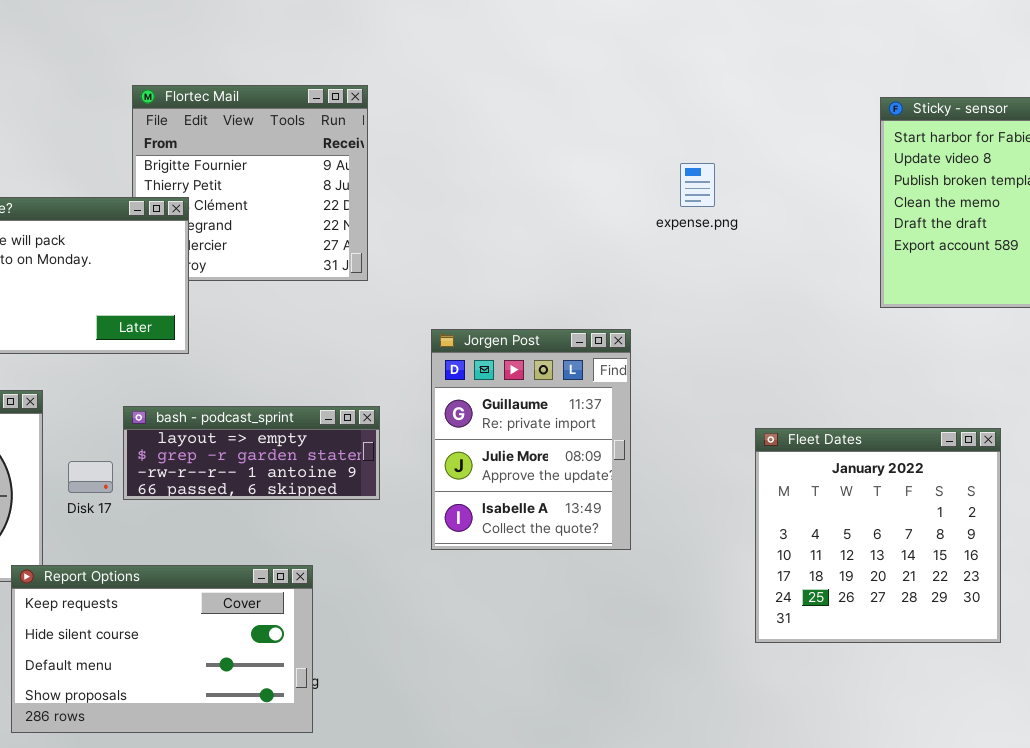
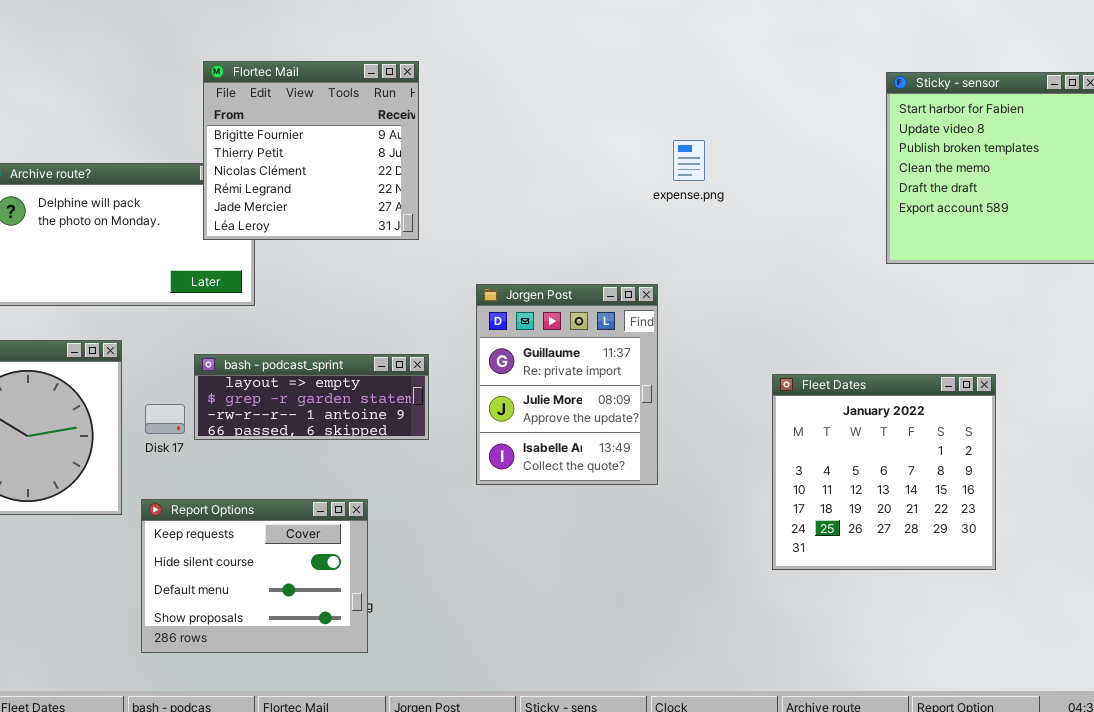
Flortec Mail: [132,85,368,281] -> [203,61,419,240], raised
expense.png: [680,163,715,207] -> [673,140,705,181], moved
Report Options: [11,565,313,733] -> [141,499,368,653], resized

